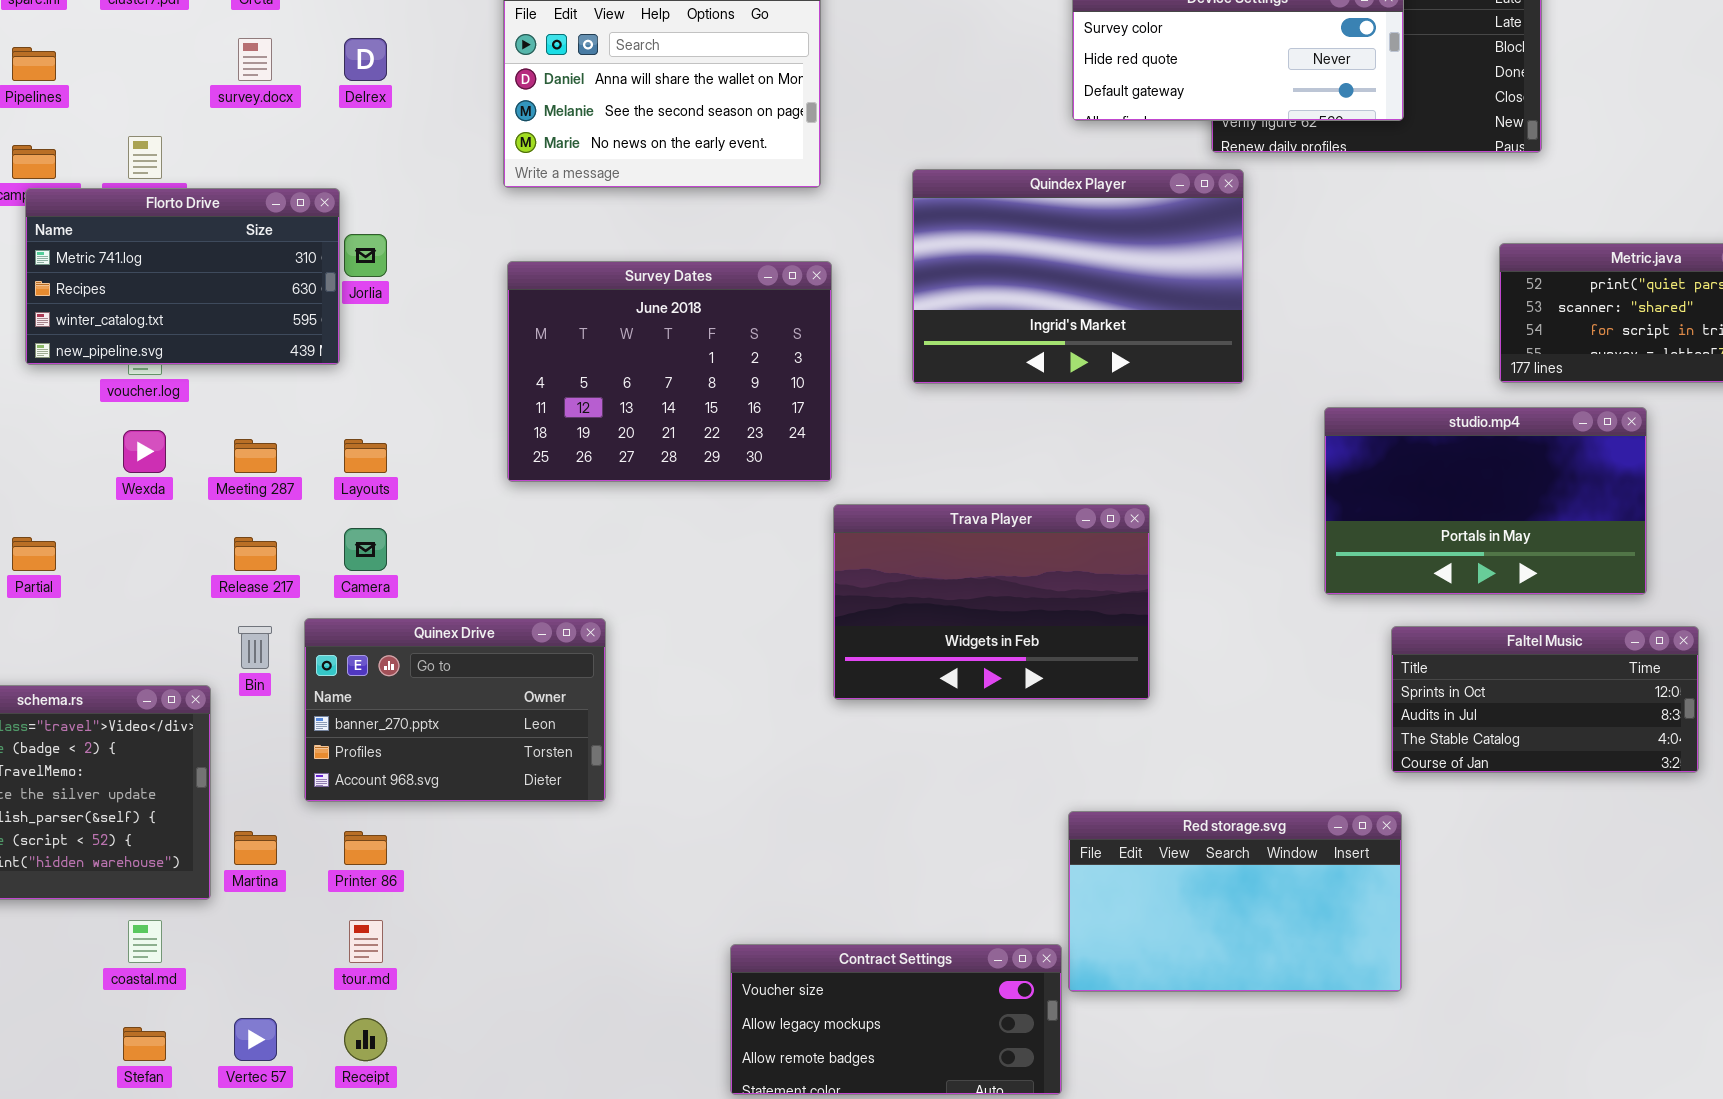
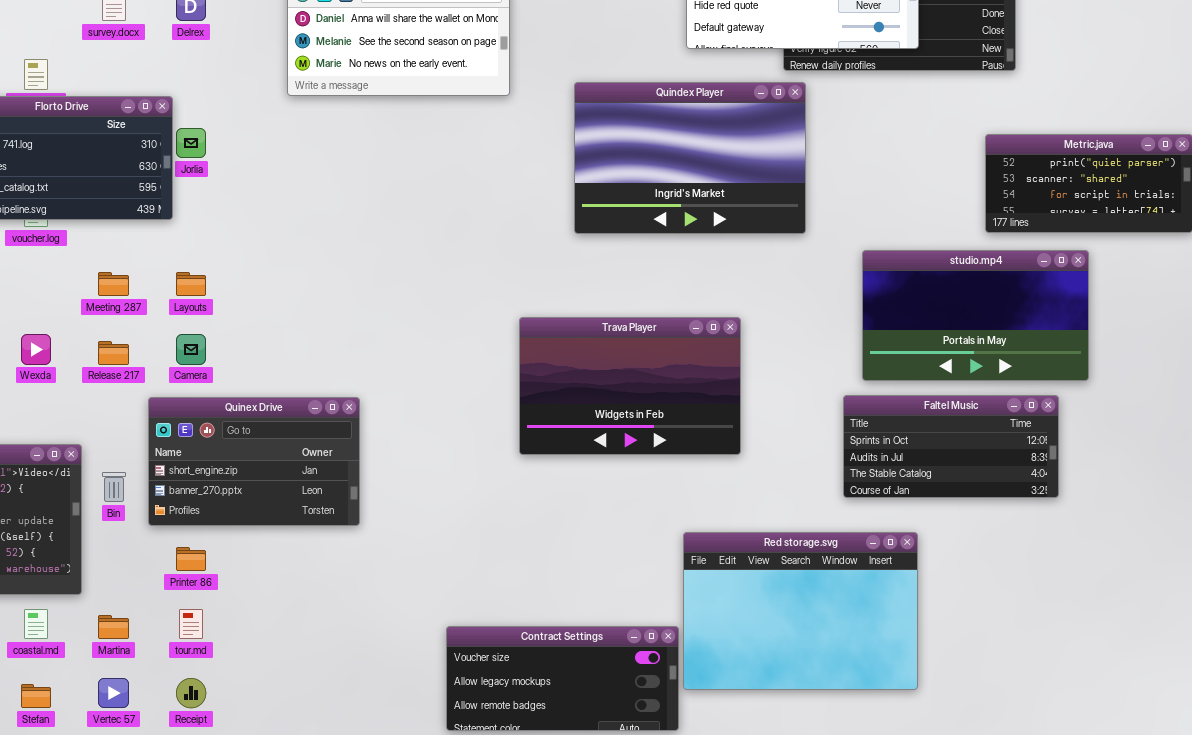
Survey Dates: [507,261,832,482] -> none, closed
Wexda: [123,430,166,473] -> [21,334,51,365], moved
Quinex Drive: [304,618,606,802] -> [148,397,360,526], scrolled up 1 row
Bin: [238,626,272,669] -> [102,472,126,502], moved
Faltel Music: [1391,626,1699,773] -> [843,395,1059,498], moved
Red storage.svg: [1068,811,1402,992] -> [683,532,918,690], resized
Martina: [234,831,277,865] -> [98,615,129,639], moved

